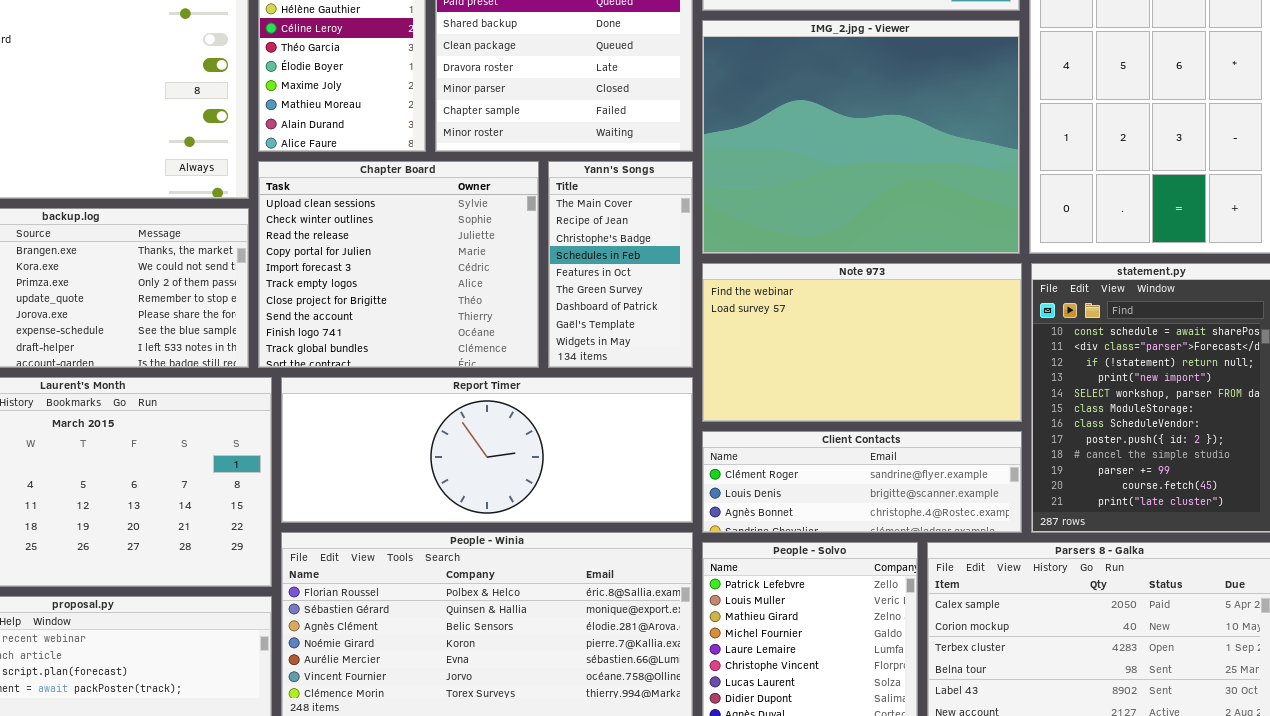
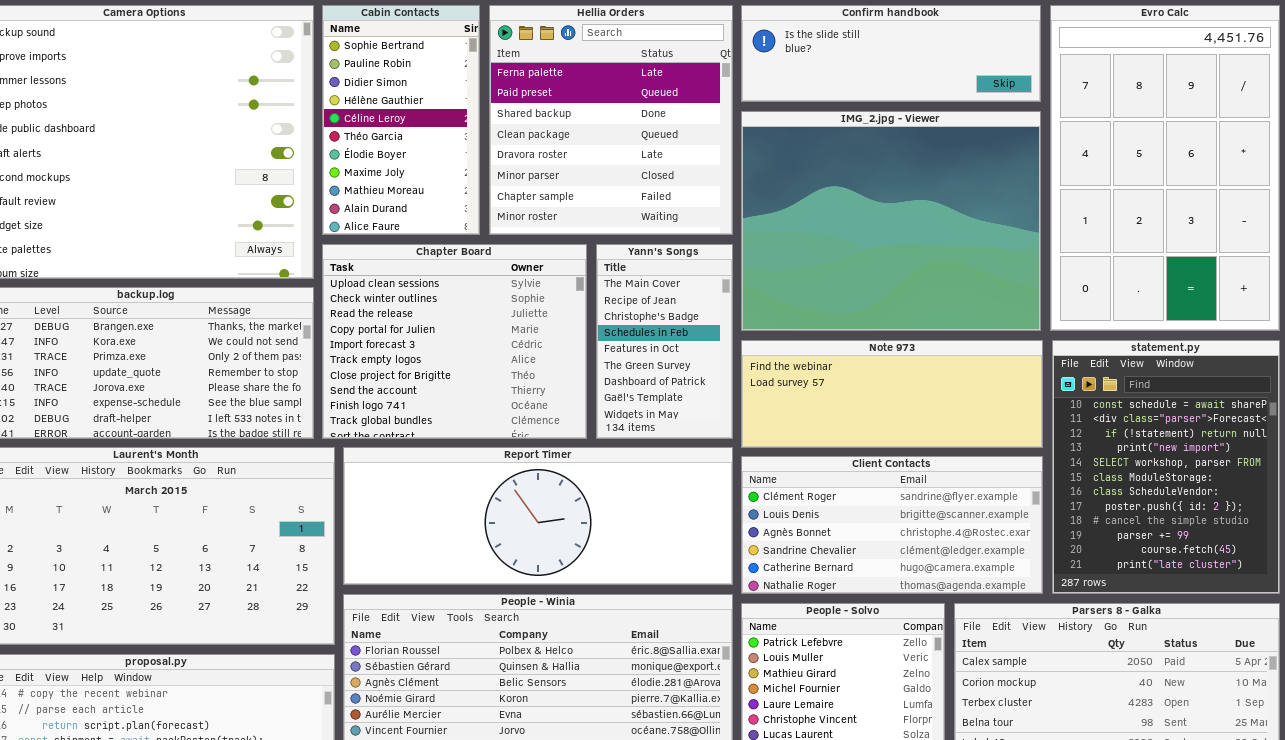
Note 973: [702,263,1022,422] -> [741,340,1043,448], resized
Client Contacts: [702,431,1022,533] -> [741,456,1043,594], resized

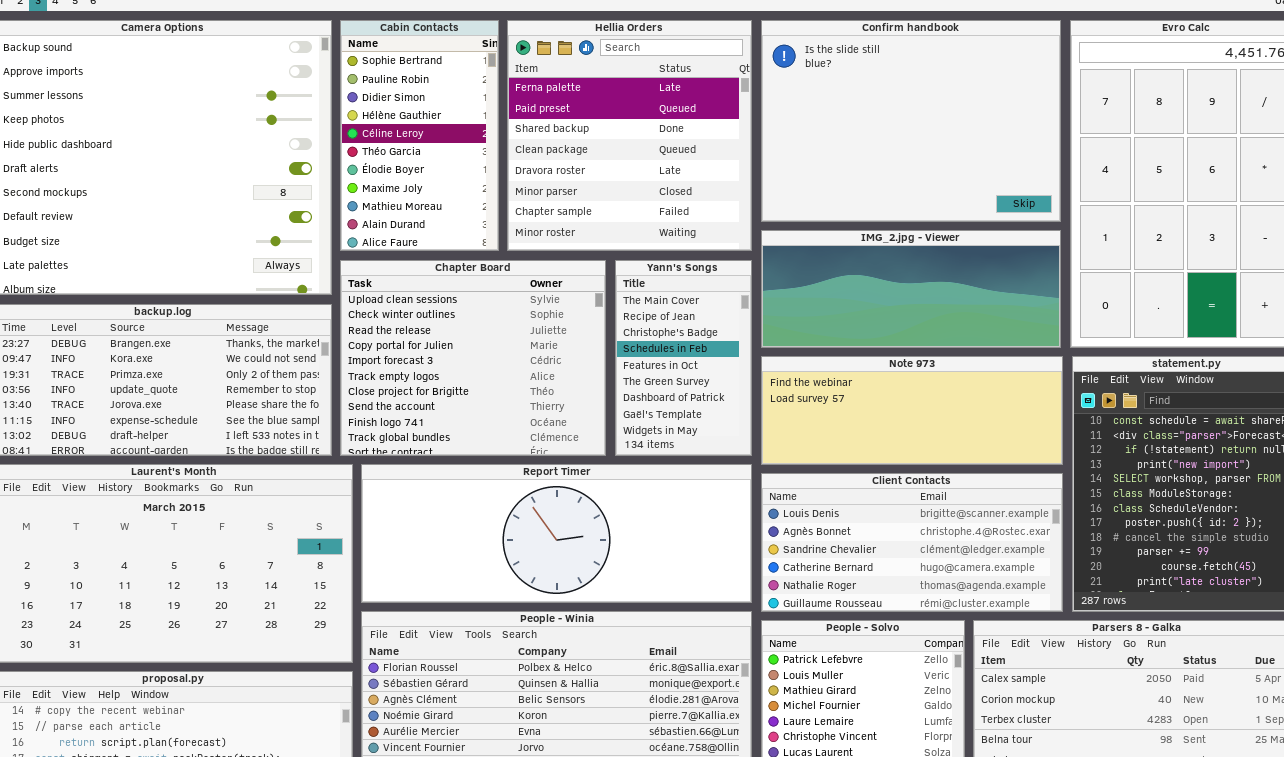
Confirm handbook: [741,5,1041,102] -> [761,20,1061,222], resized
IMG_2.jpg - Viewer: [741,111,1041,331] -> [761,230,1061,348], resized
Client Contacts: [741,456,1043,594] -> [761,473,1063,612], scrolled down 1 row

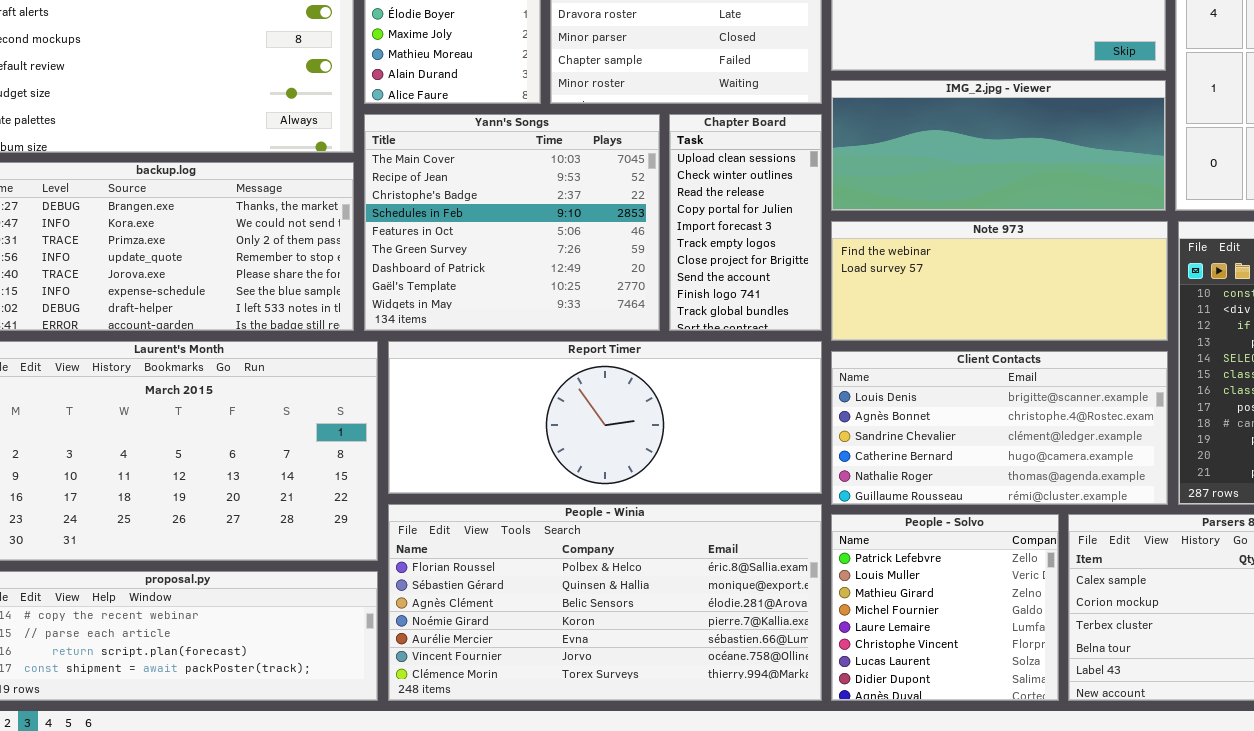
Chapter Board: [340,260,606,456] -> [669,114,822,331], moved, resized
Yann's Songs: [615,260,752,456] -> [364,114,660,331], moved, resized

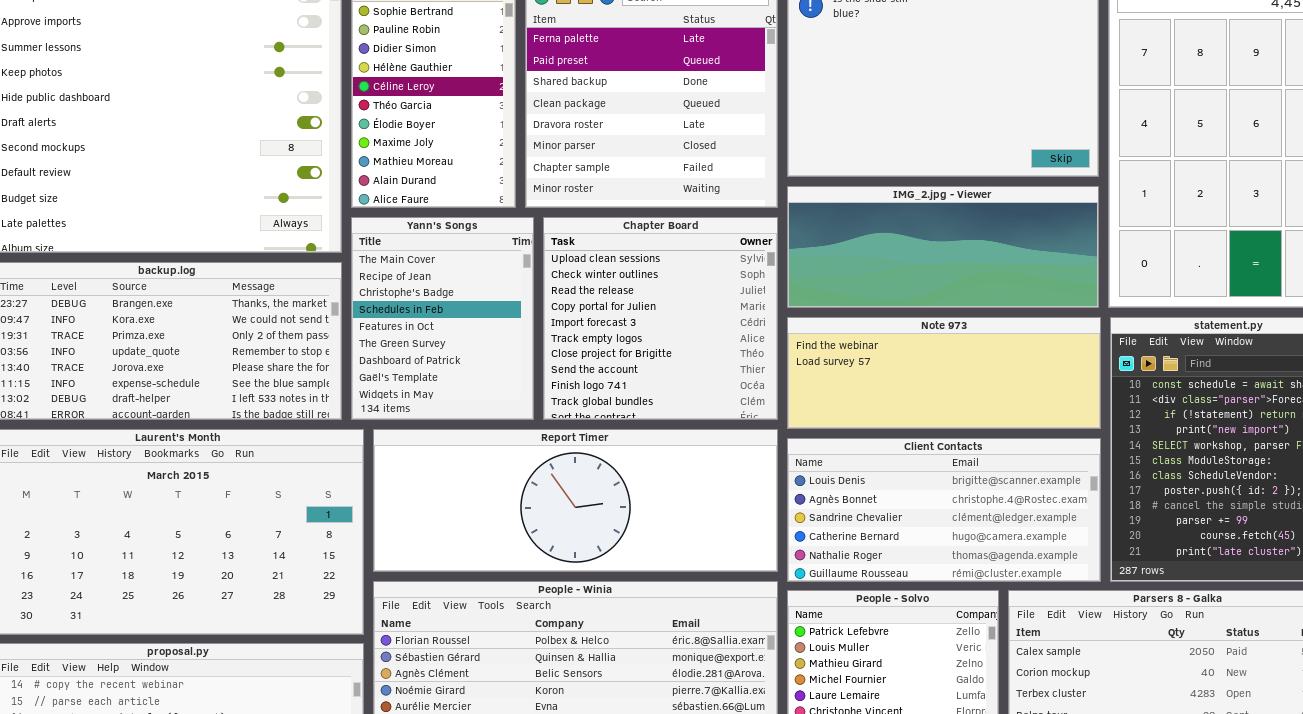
Yann's Songs: [364,114,660,331] -> [351,217,534,420], resized
Chapter Board: [669,114,822,331] -> [543,217,778,420], resized

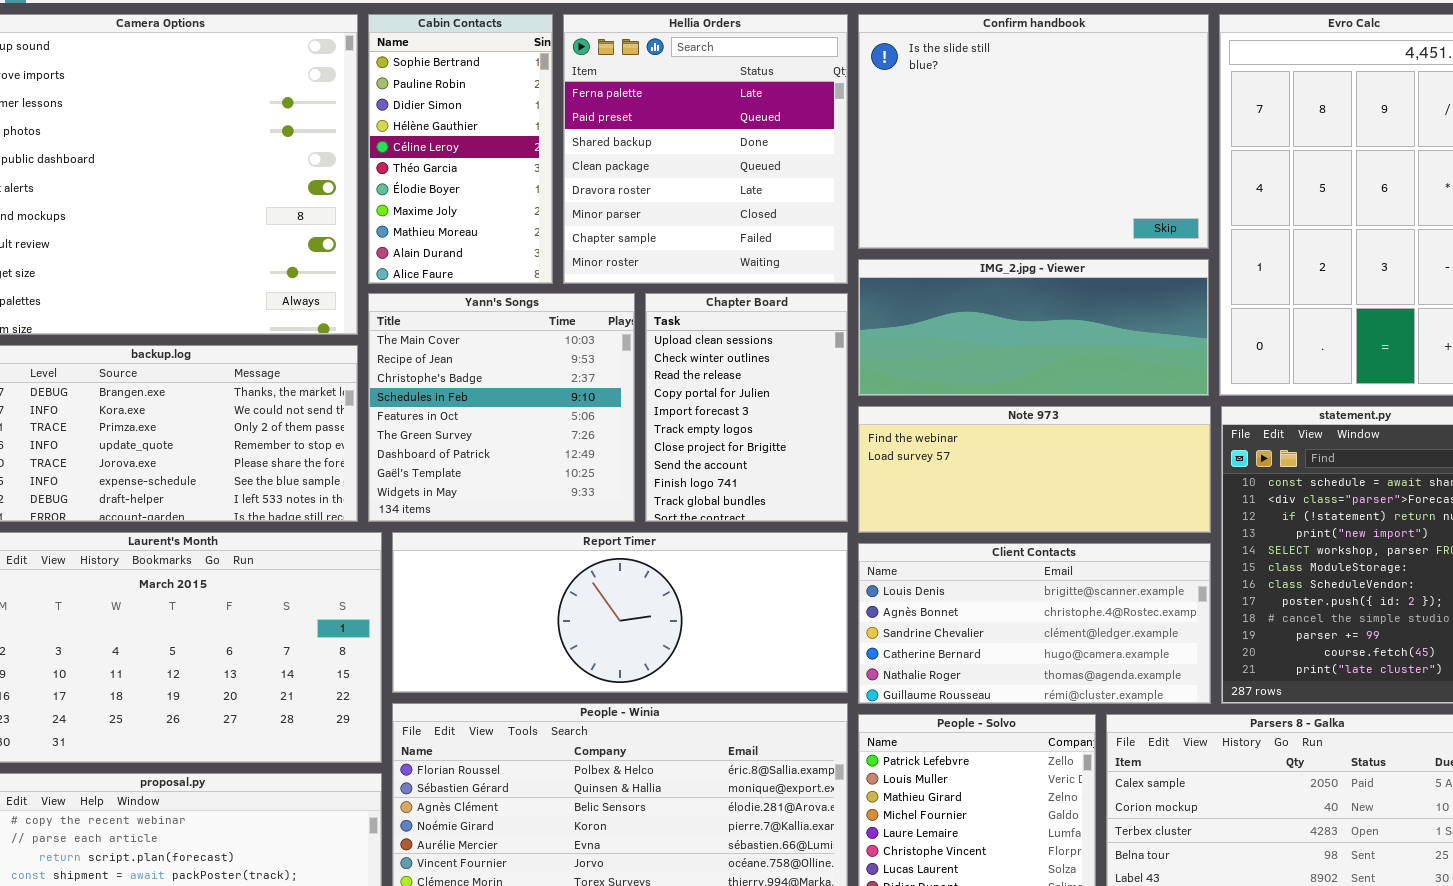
Yann's Songs: [351,217,534,420] -> [368,293,635,522], resized
Chapter Board: [543,217,778,420] -> [645,293,848,522], resized

